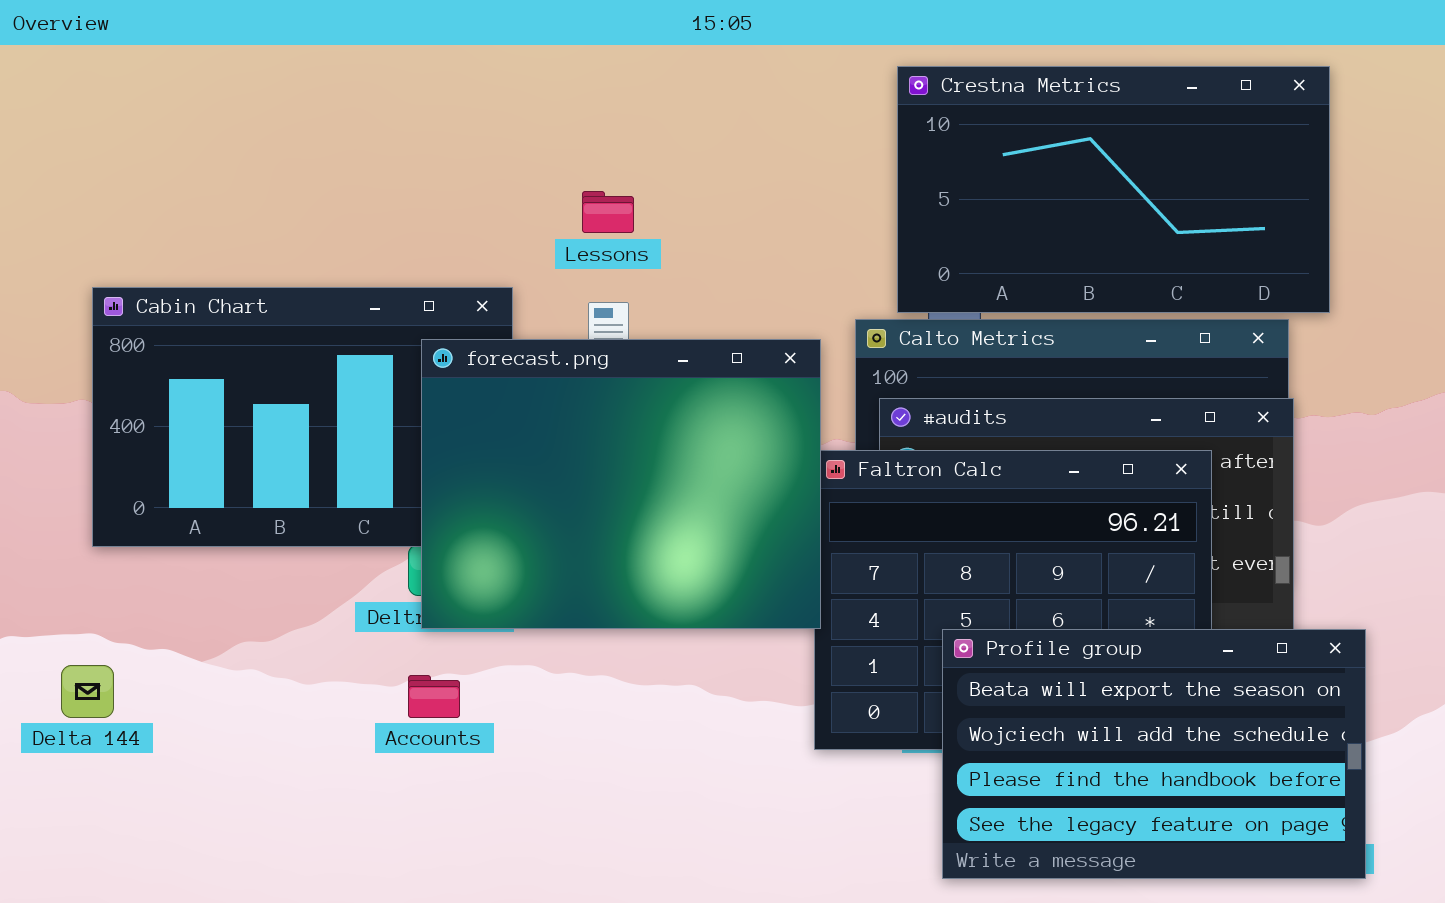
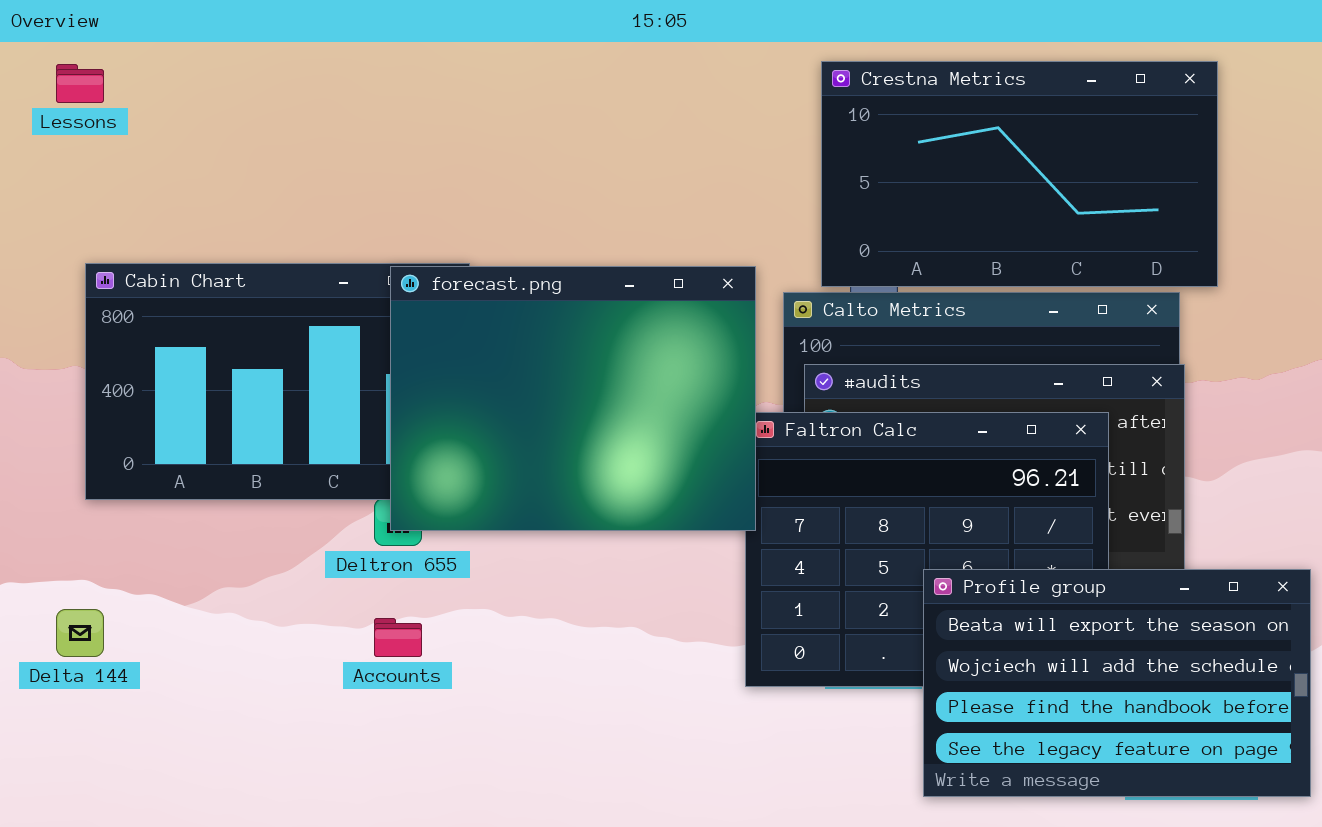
Lessons: [582,191,634,233] -> [56,64,104,103], moved
forecast.png: [421,339,821,629] -> [390,266,756,531], moved
Profile group: [942,629,1366,879] -> [923,569,1311,797], moved

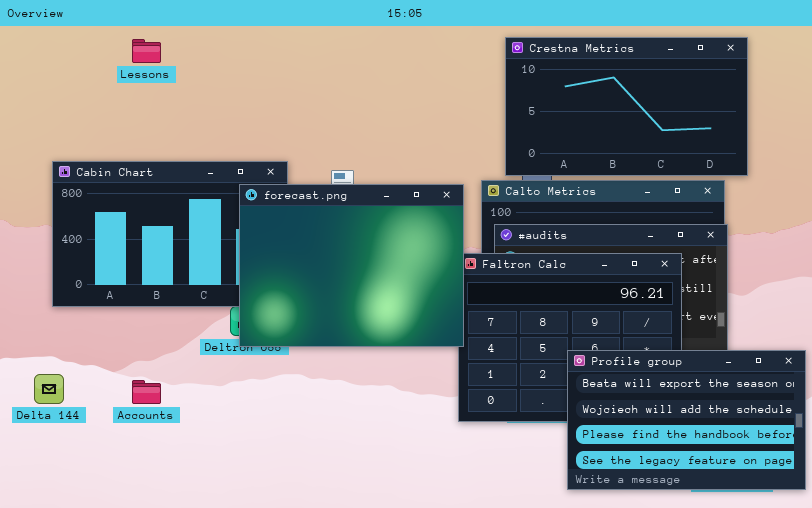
Lessons: [56,64,104,103] -> [132,39,161,63], moved
forecast.png: [390,266,756,531] -> [239,184,464,347], moved
Accounts: [374,618,422,657] -> [132,380,161,404], moved

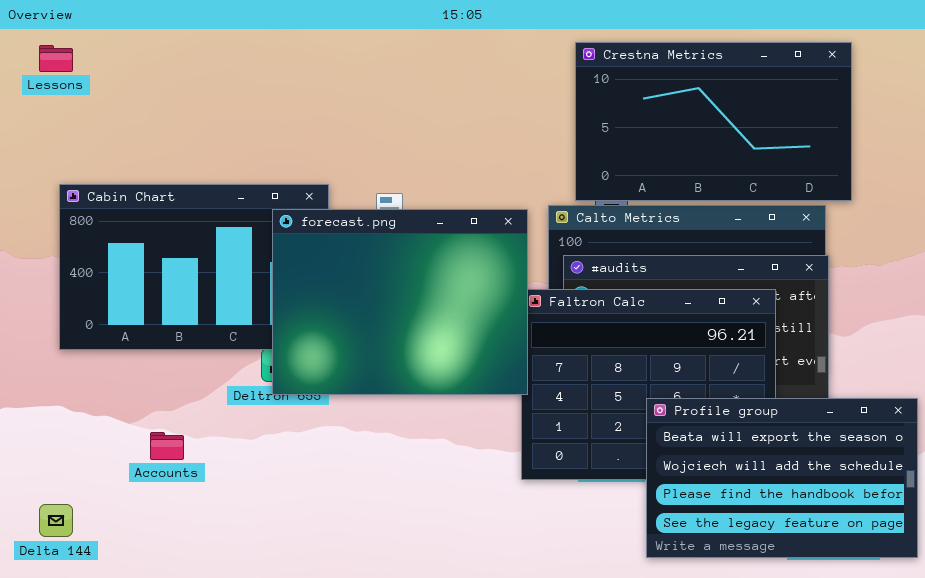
Lessons: [132,39,161,63] -> [39,45,73,72], moved
Delta 144: [34,374,64,404] -> [39,504,73,537], moved

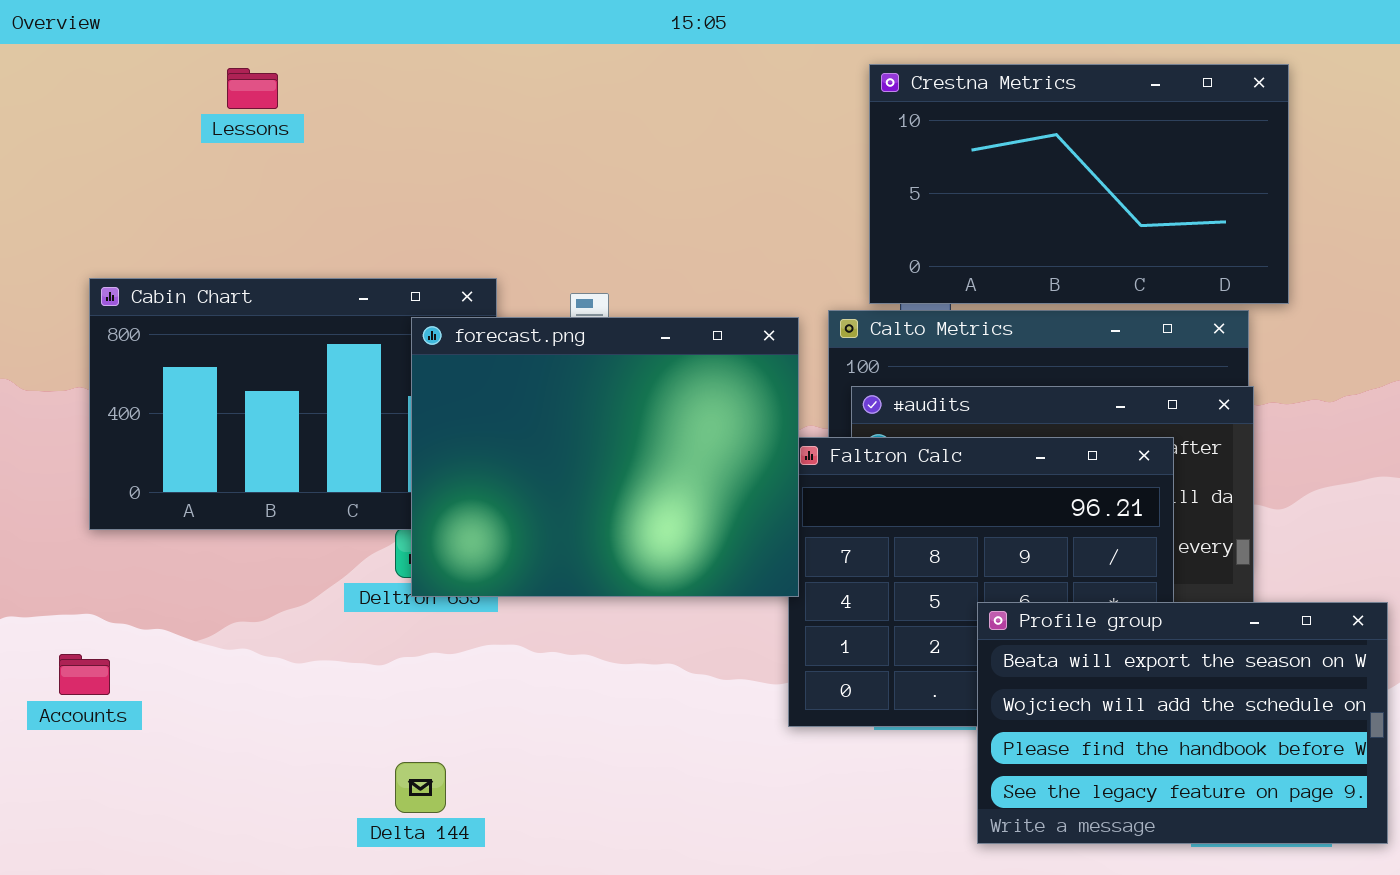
Lessons: [39,45,73,72] -> [227,68,278,109], moved
Accounts: [150,432,184,460] -> [59,654,110,695], moved
Delta 144: [39,504,73,537] -> [395,762,446,813], moved

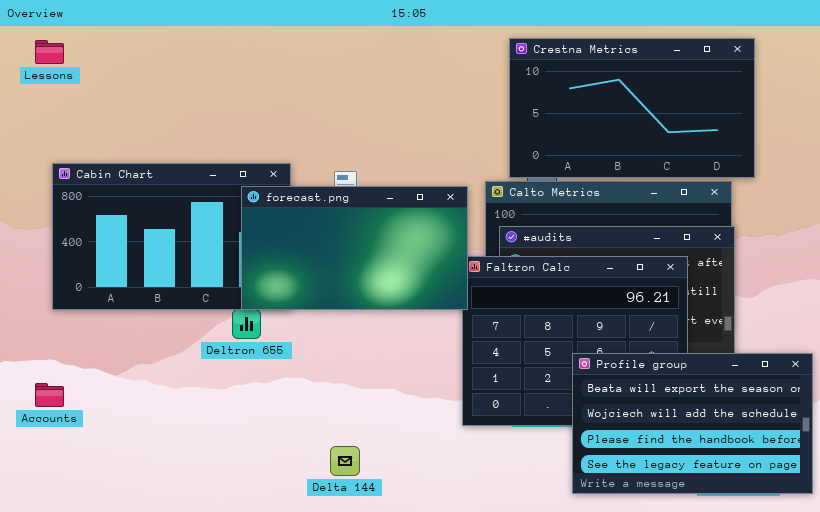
Lessons: [227,68,278,109] -> [35,40,64,64], moved
forecast.png: [411,317,799,597] -> [241,186,468,310], resized
Delta 144: [395,762,446,813] -> [330,446,360,476], moved

